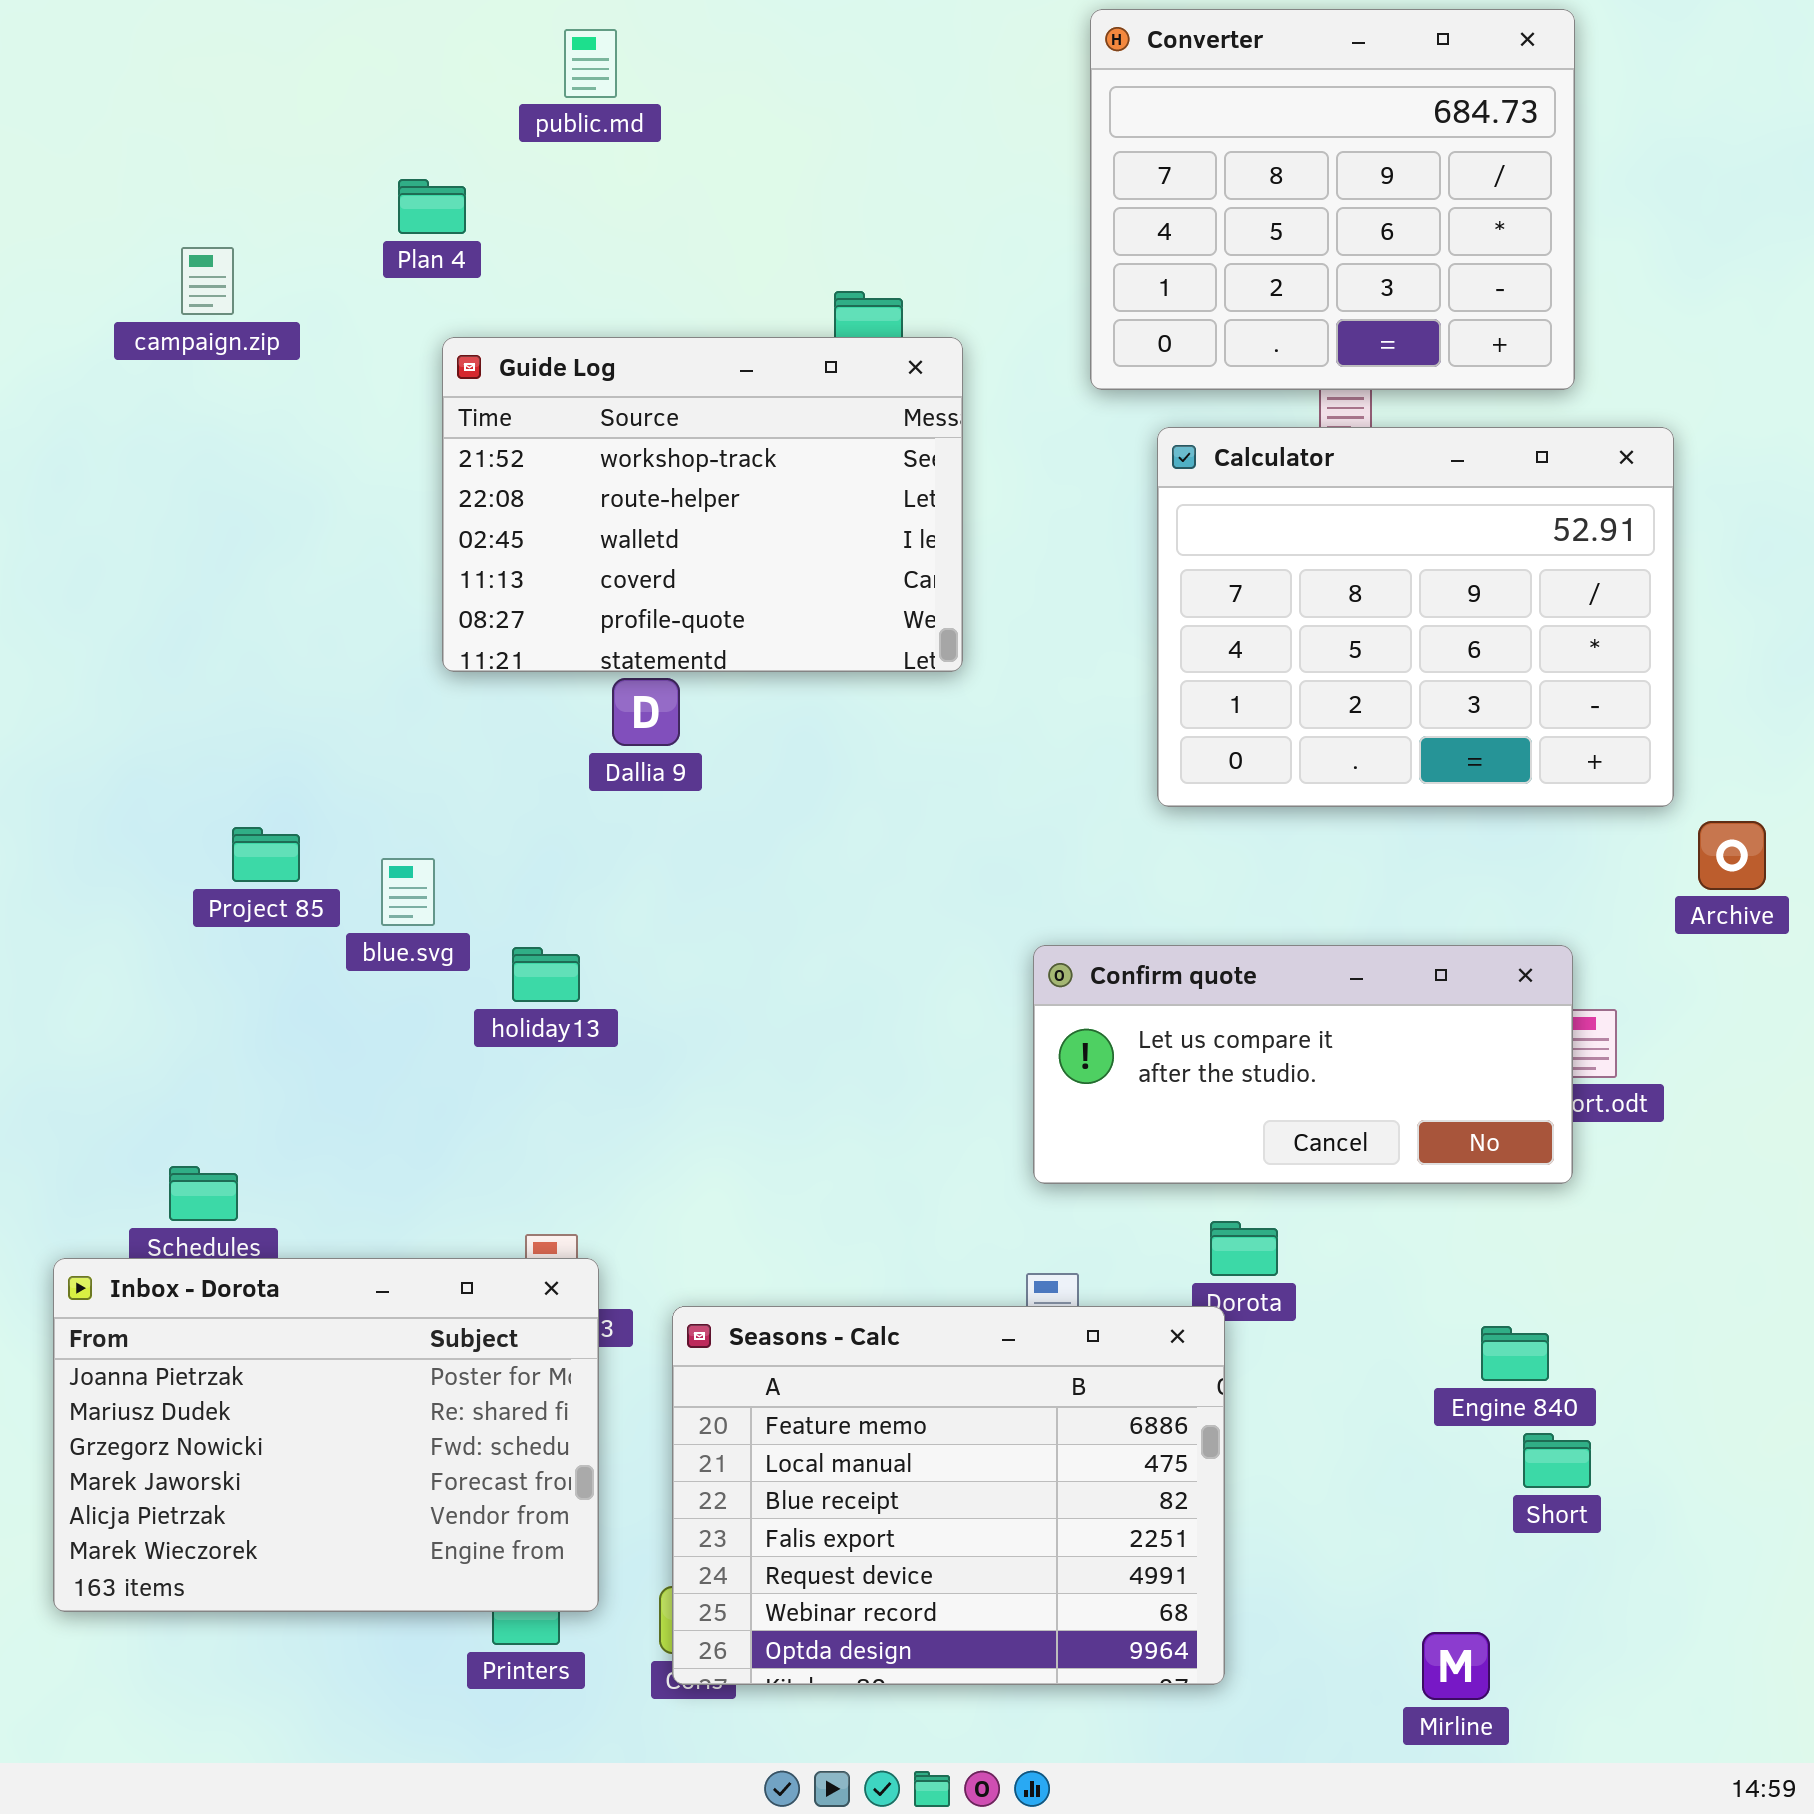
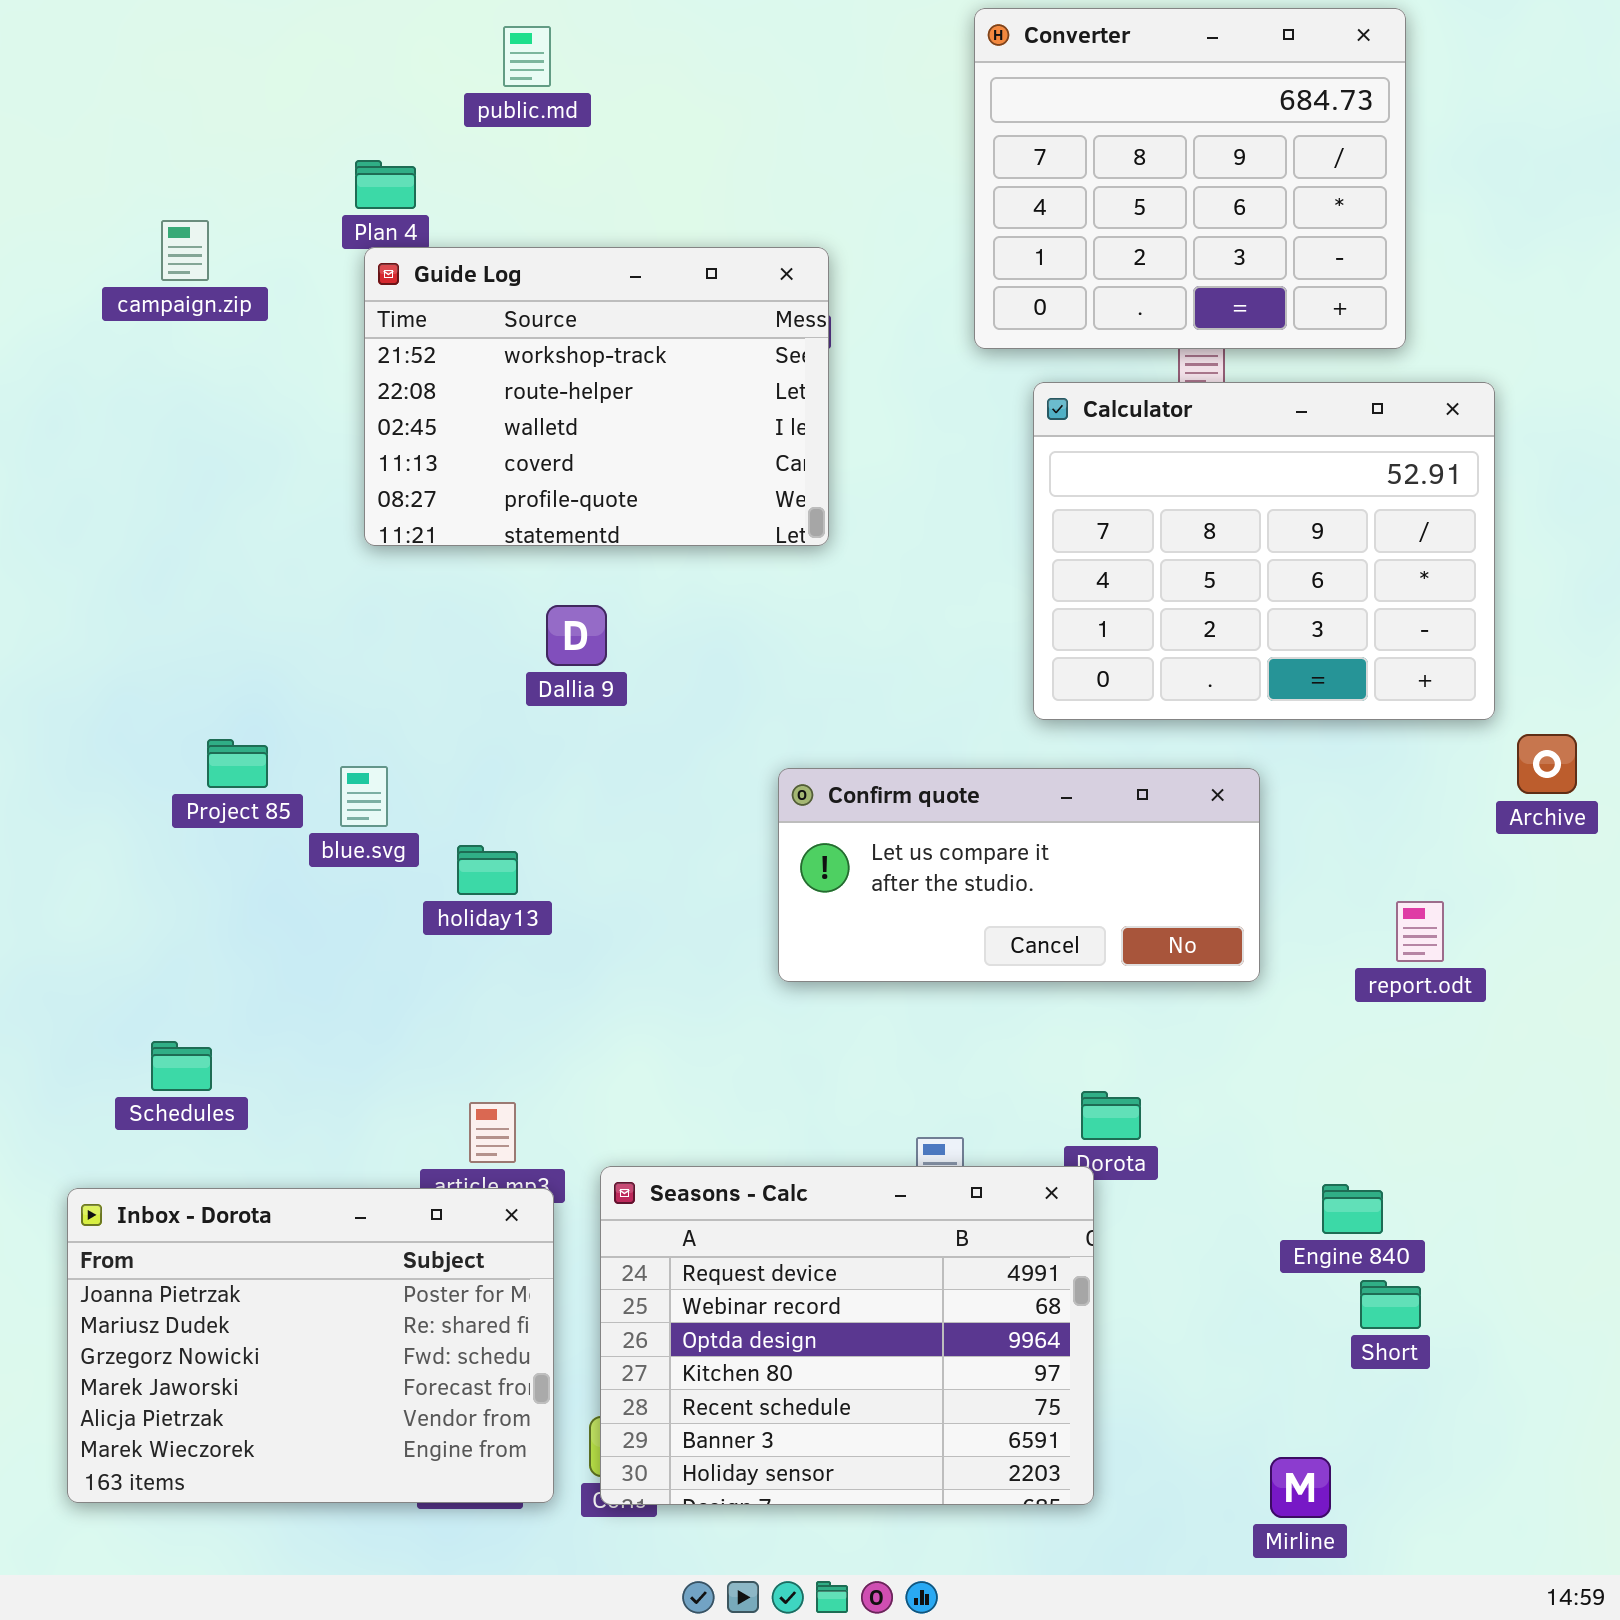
Guide Log: [442,337,963,672] -> [364,247,829,546], moved
Confirm quote: [1033,945,1573,1184] -> [778,768,1260,982], moved
Inbox - Dorota: [53,1258,599,1612] -> [67,1188,554,1503], moved
Seasons - Calc: [672,1306,1225,1685] -> [600,1166,1094,1505], scrolled down 4 rows

